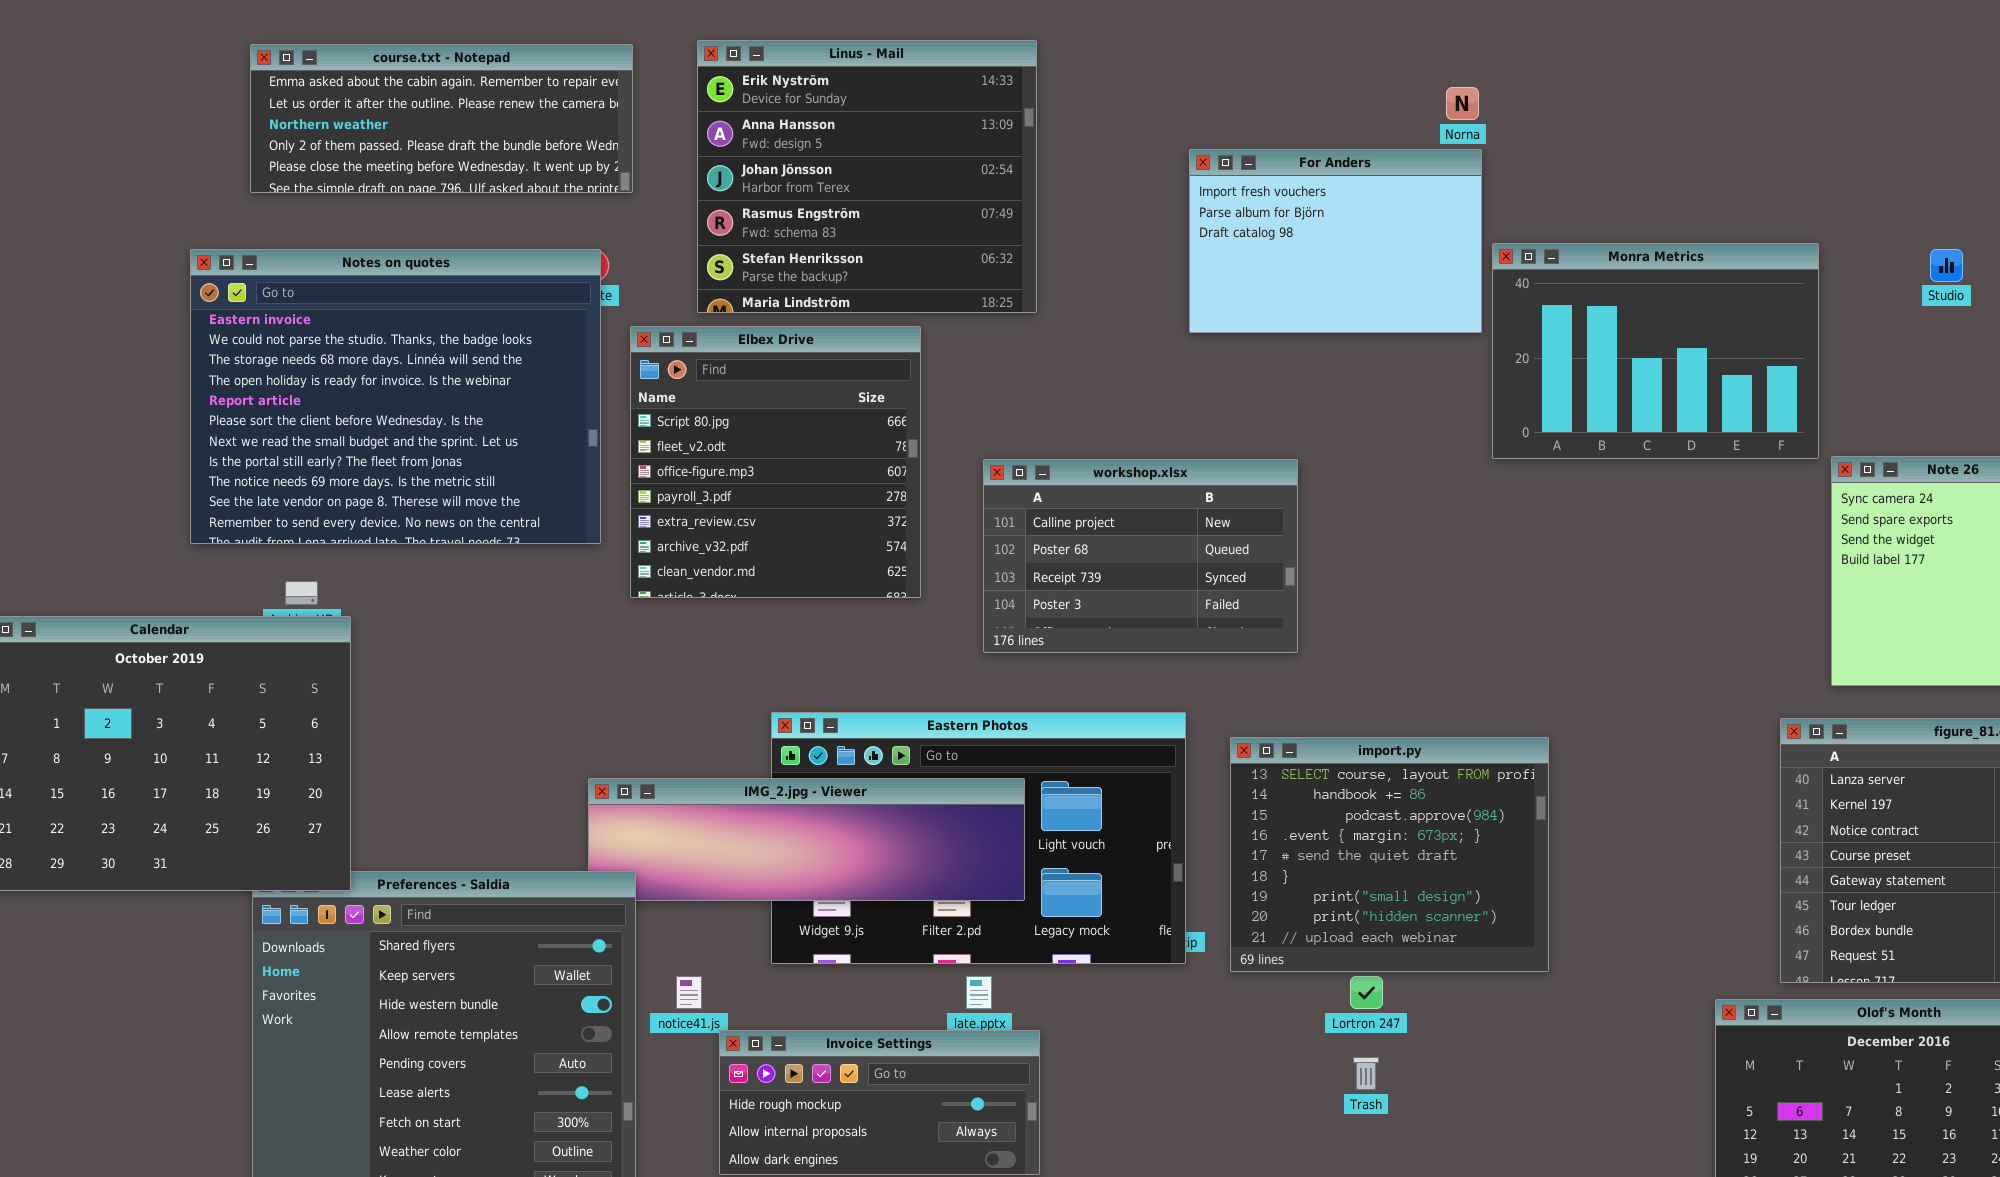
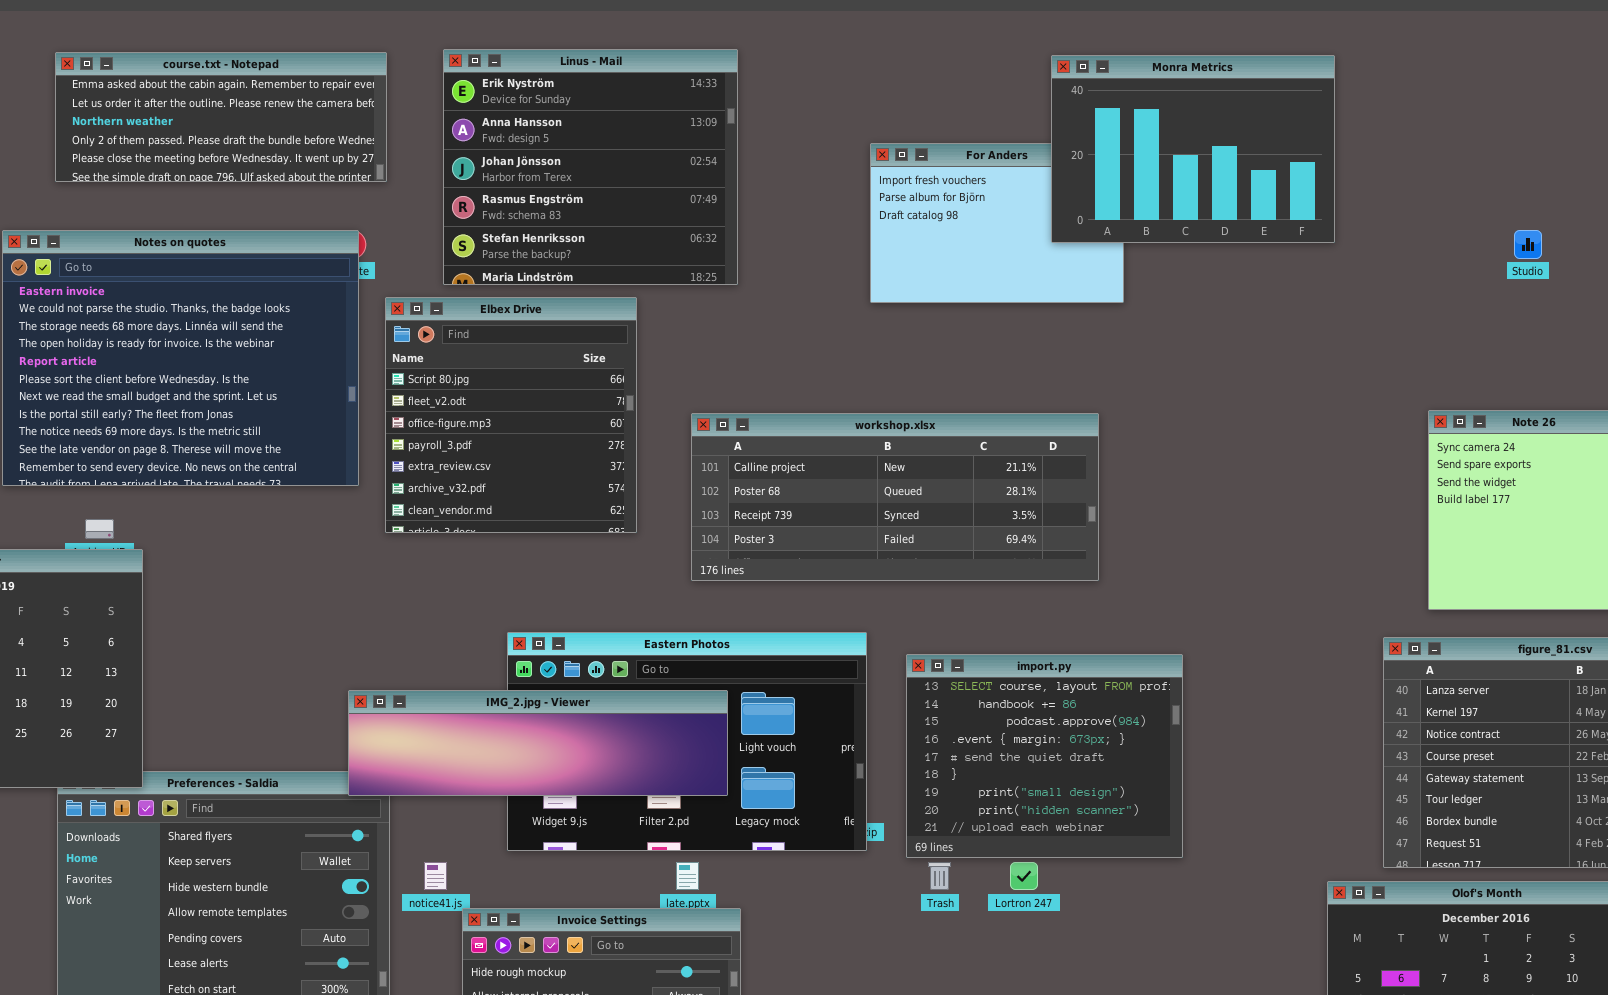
Monra Metrics: [1492,243,1819,459] -> [1051,55,1335,243], moved
workshop.xlsx: [983,459,1298,653] -> [691,413,1099,581], resized
IMG_2.jpg - Viewer: [588,778,1025,901] -> [348,690,728,796], raised
Trash: [1353,1057,1379,1090] -> [928,862,951,890], moved

